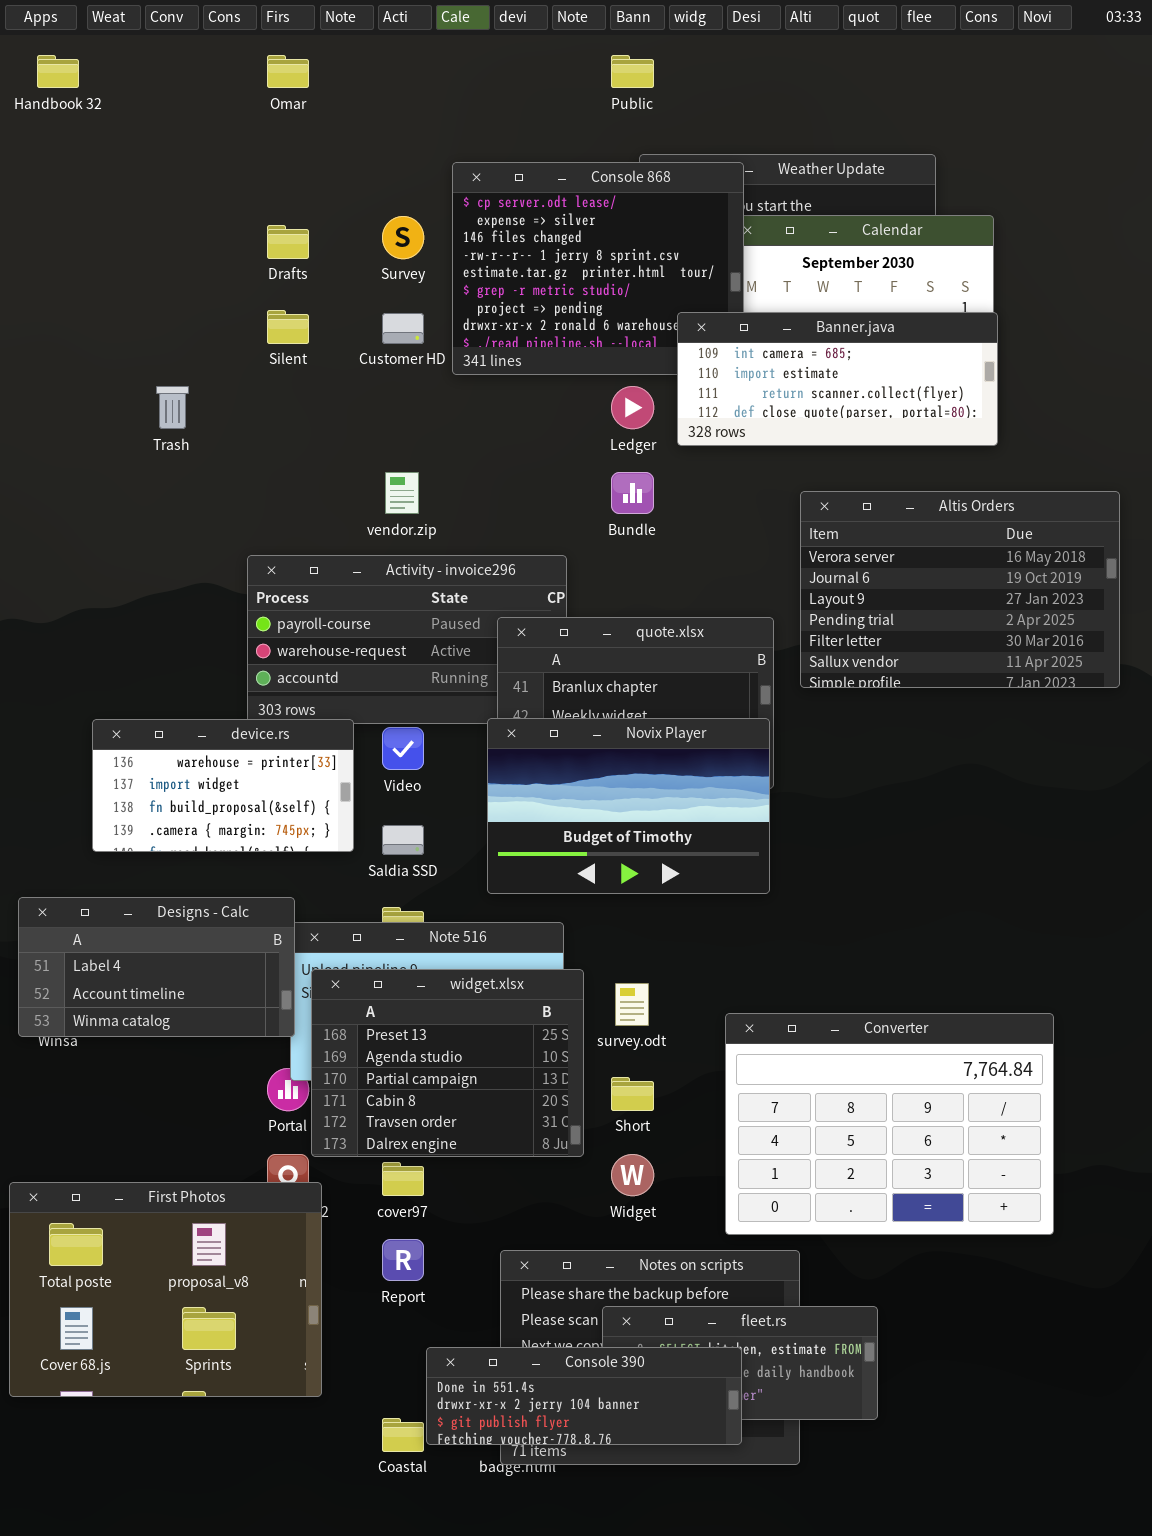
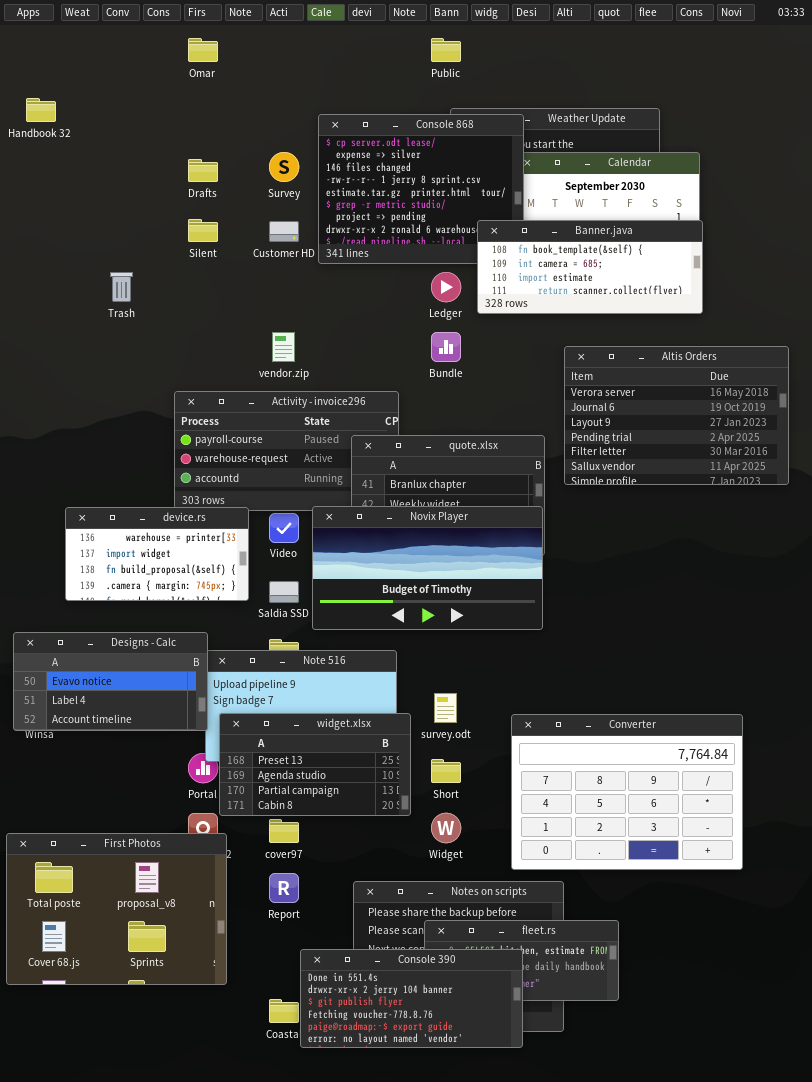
Handbook 32: [37,55,79,88] -> [26,98,56,122], moved
Banner.java: [677,312,998,446] -> [477,220,703,314], scrolled up 1 row
Novix Player: [487,718,770,894] -> [312,506,543,630], resized
Designs - Calc: [18,897,295,1037] -> [13,632,208,731], scrolled up 1 row
widget.xlsx: [311,969,584,1157] -> [219,713,411,816], resized
Console 390: [426,1347,742,1445] -> [300,949,523,1048], resized

